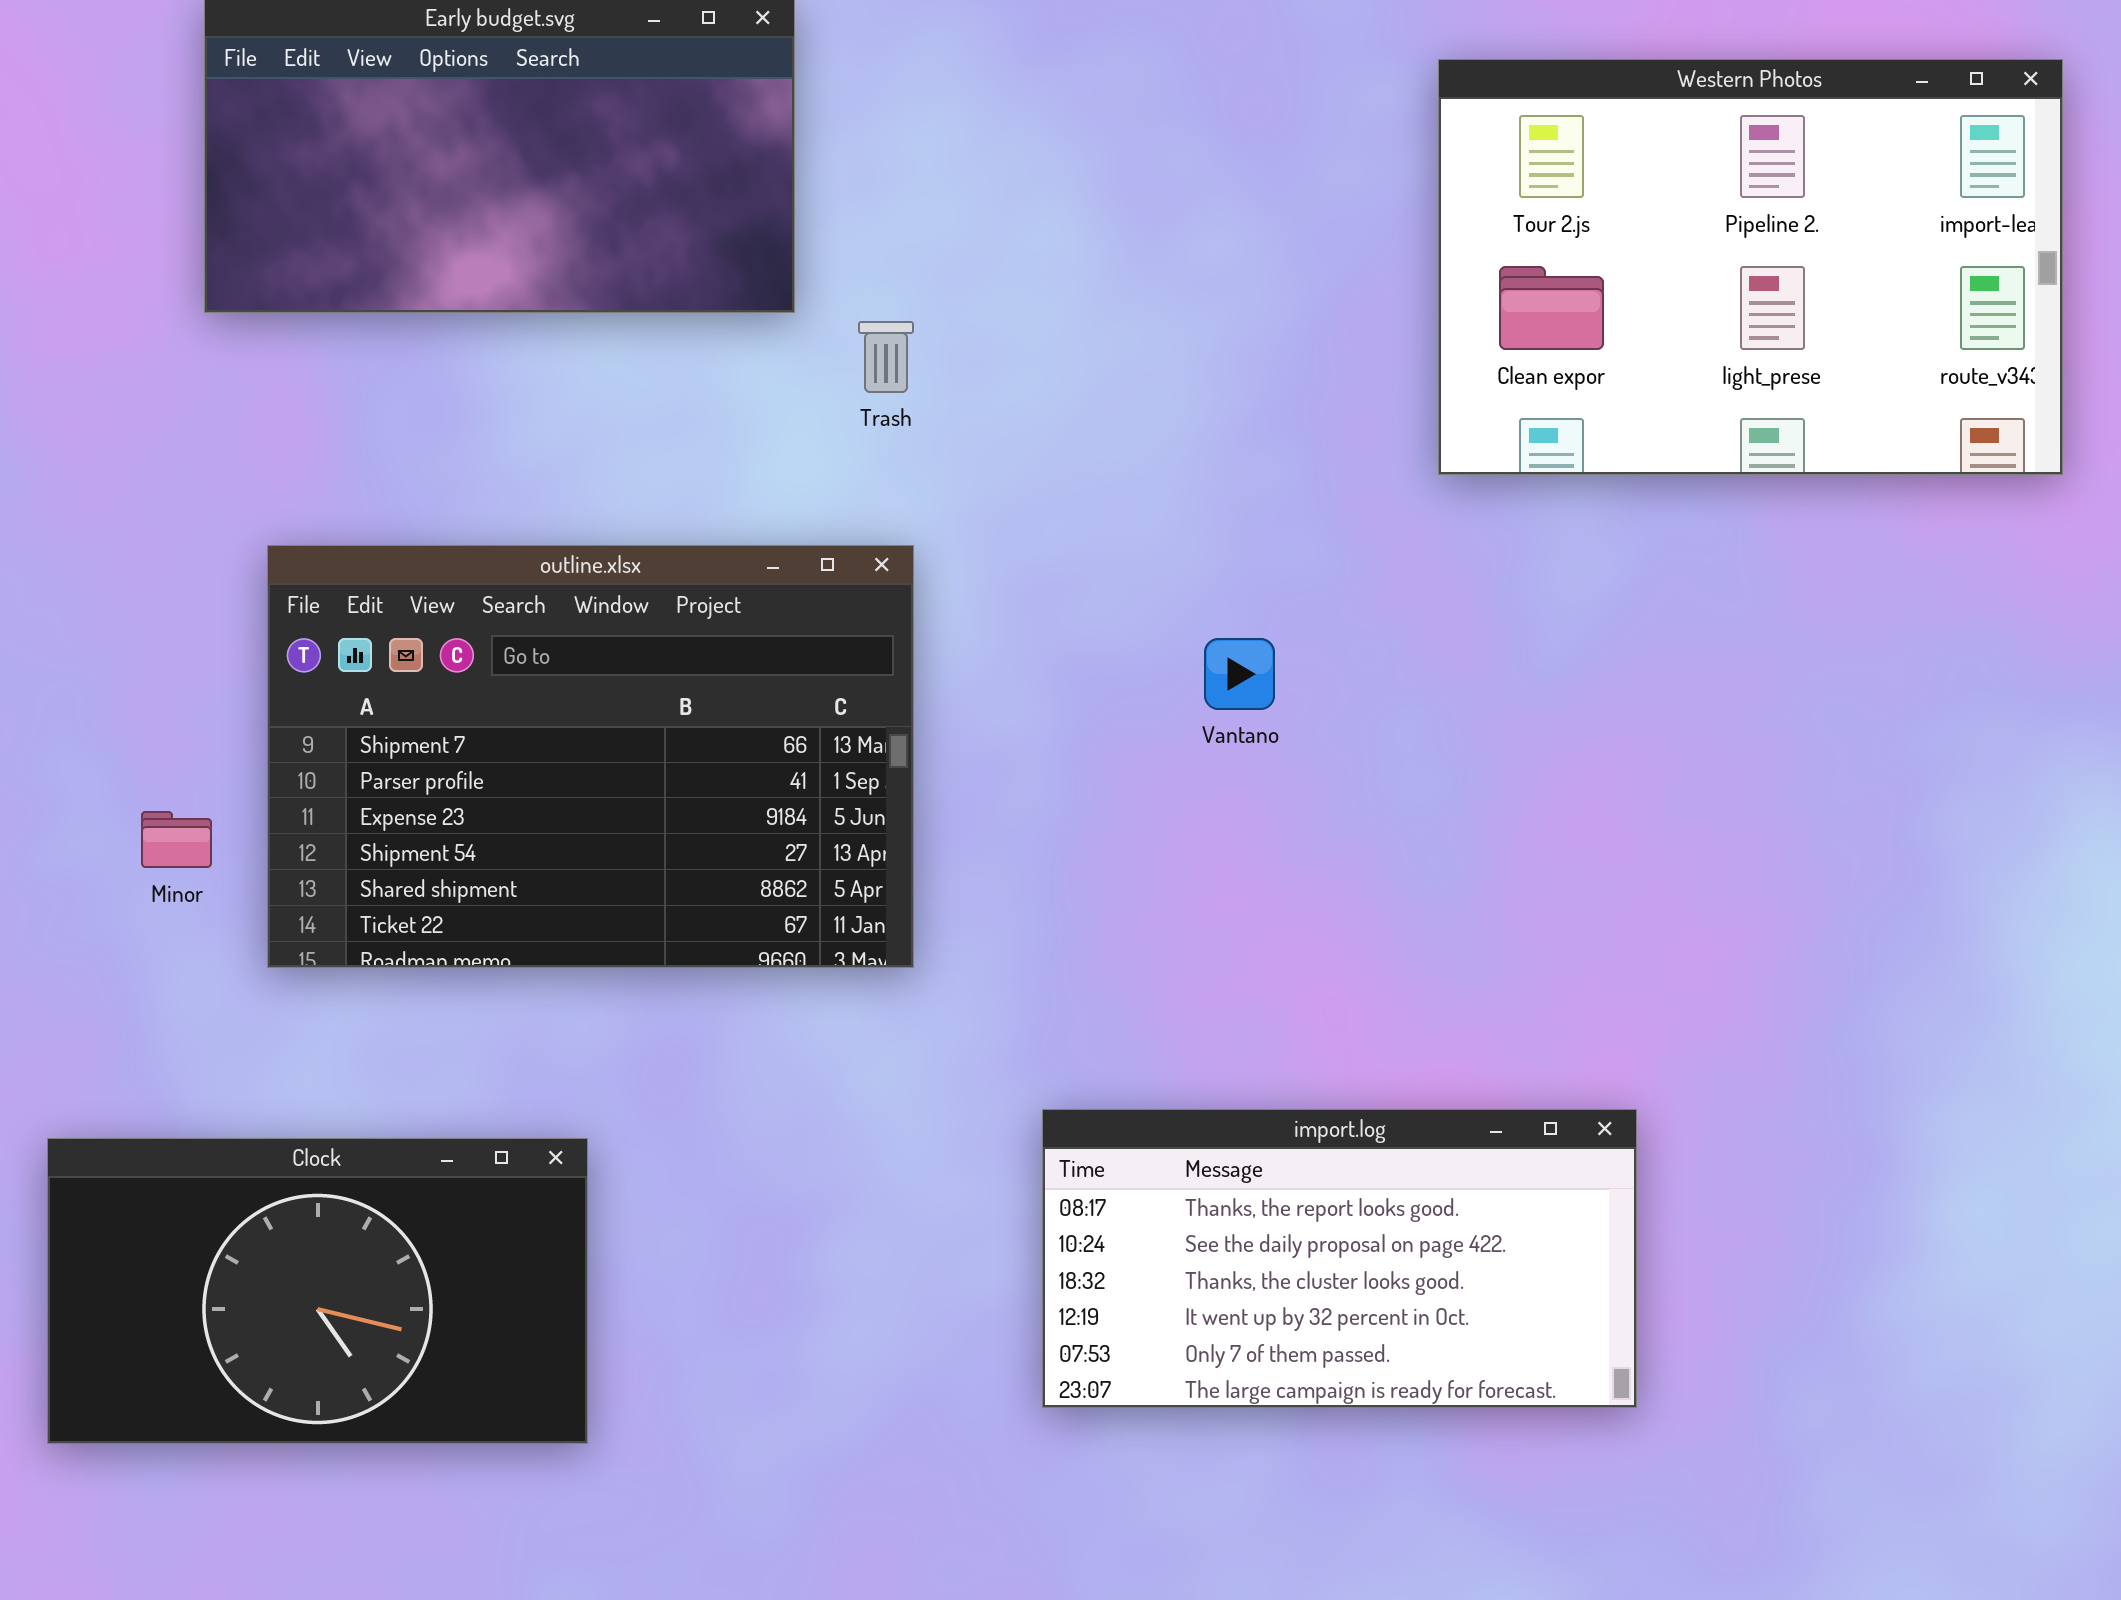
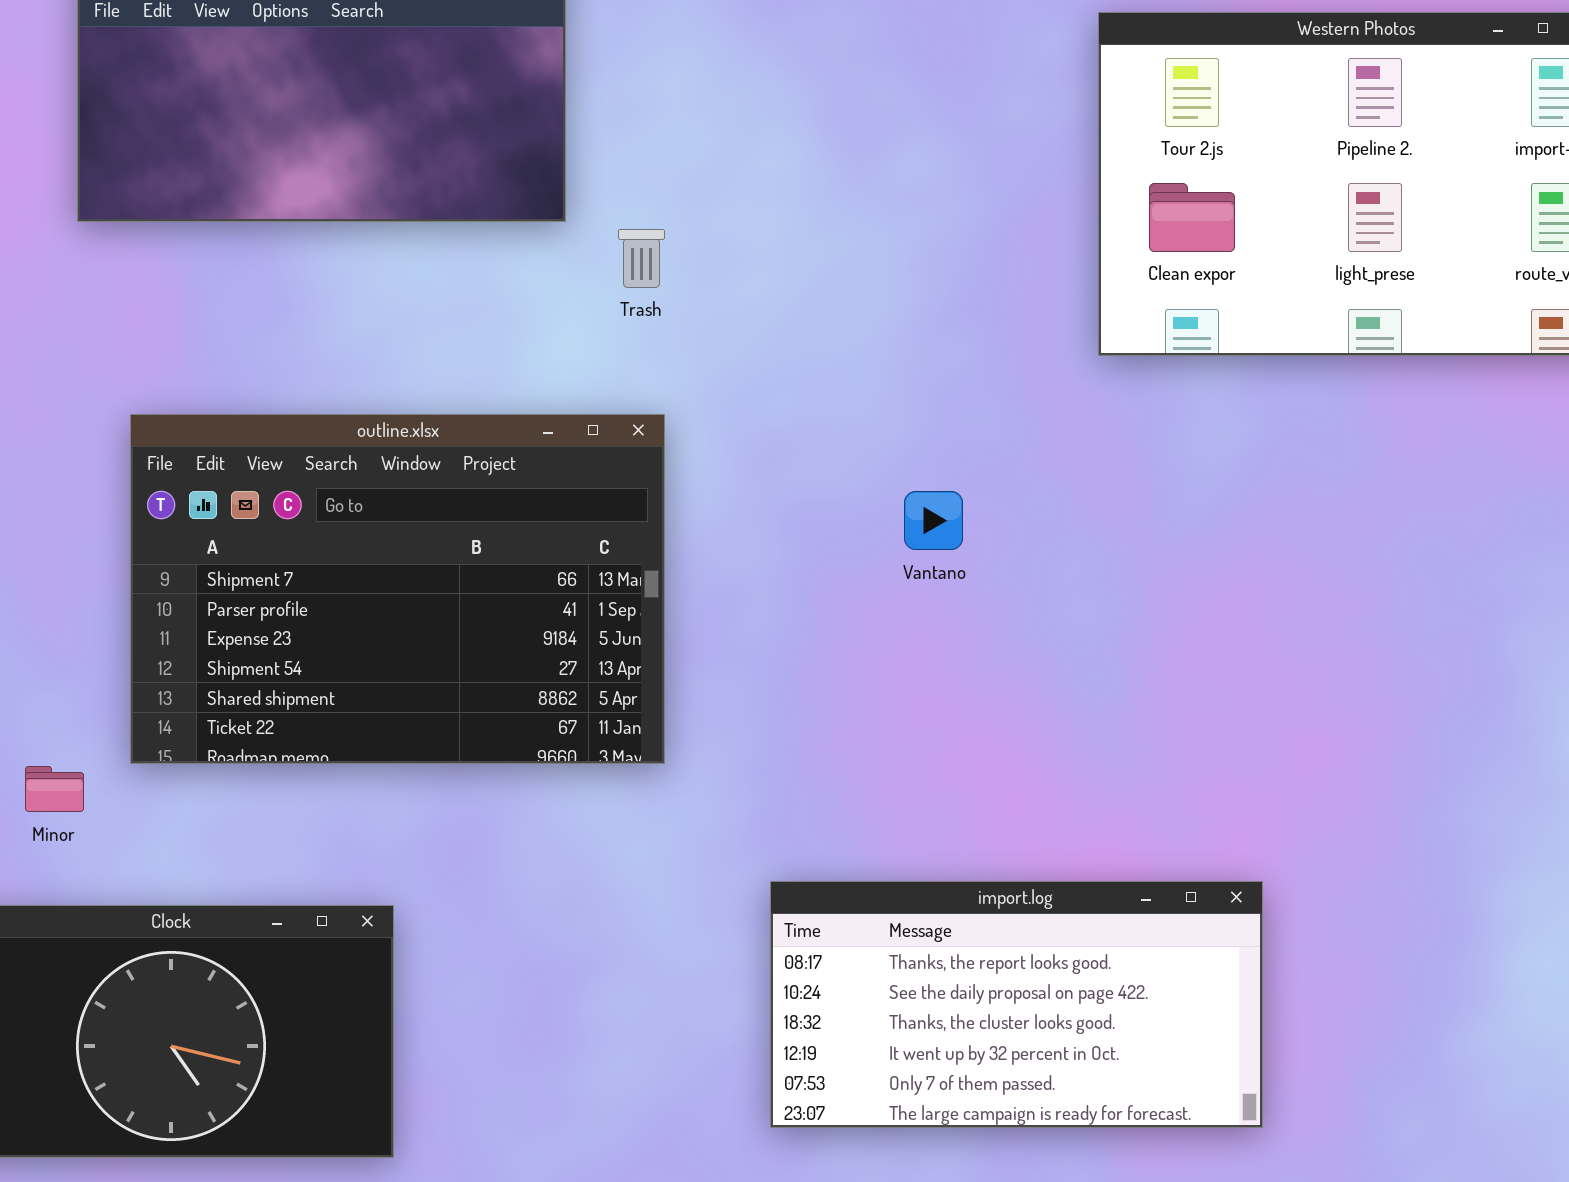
Minor: [141,811,212,868] -> [25,766,84,812], moved

